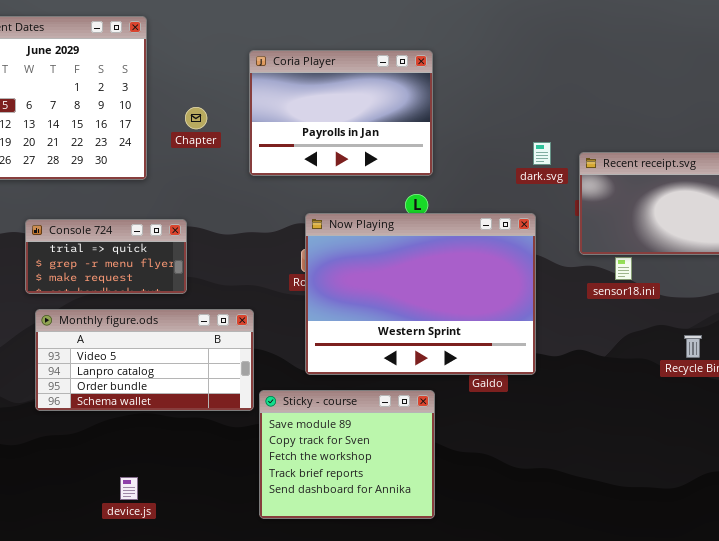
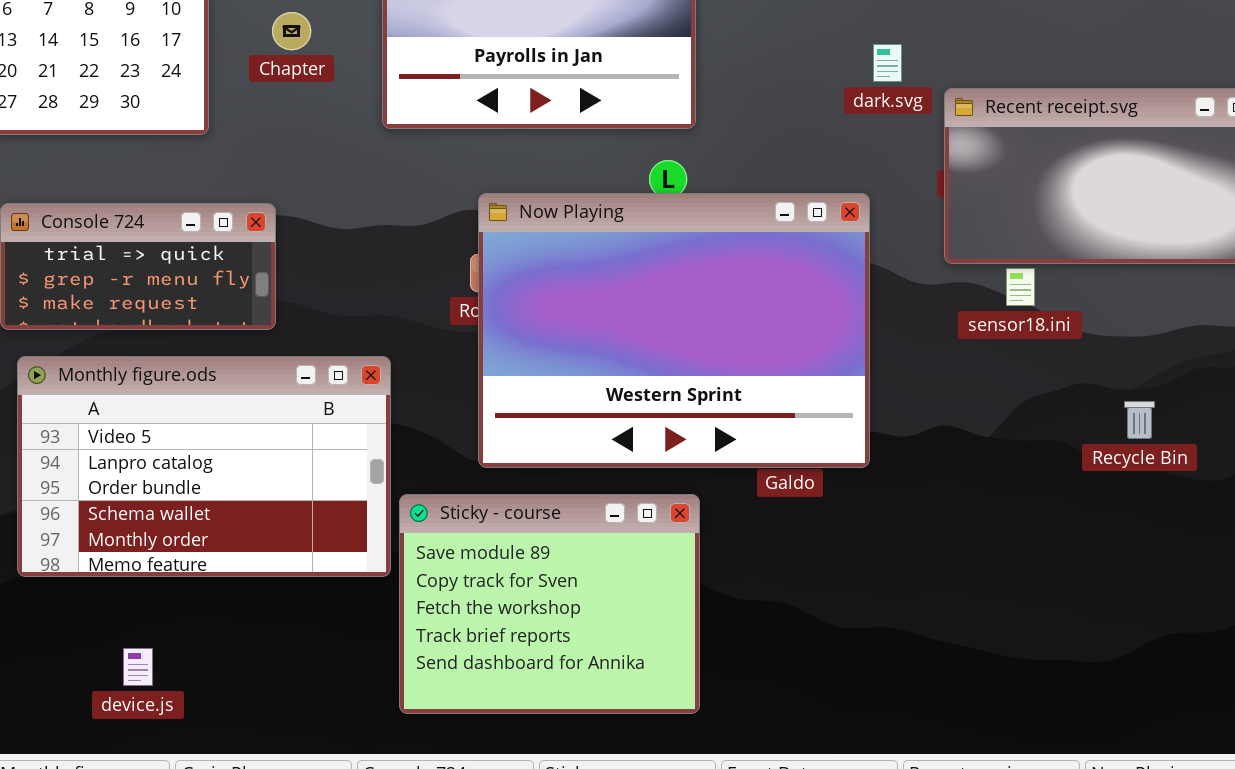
dark.svg: [533,142,551,165] -> [873,44,902,82], moved
Monthly figure.ods: [35,309,254,411] -> [17,356,391,577], resized
device.js: [120,477,138,500] -> [123,648,153,686], moved

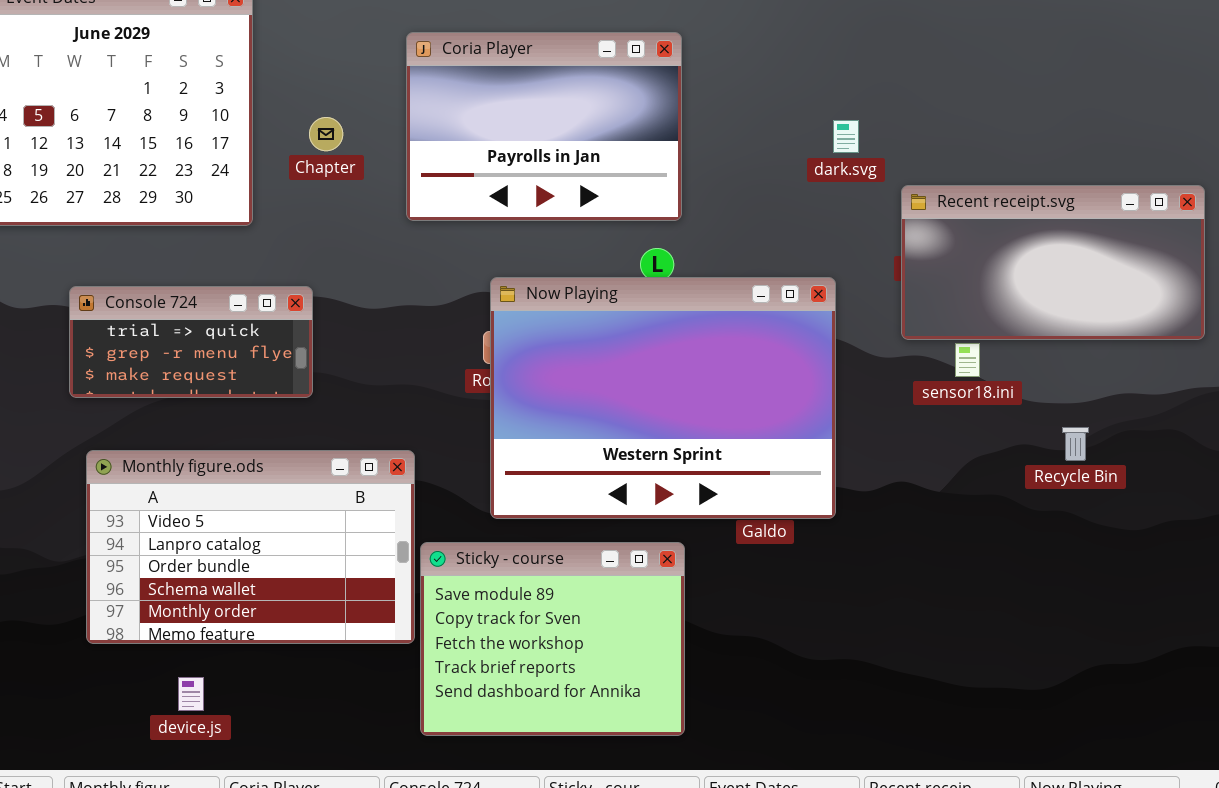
dark.svg: [873,44,902,82] -> [833,120,859,153], moved
Monthly figure.ods: [17,356,391,577] -> [86,450,415,644], moved
Recycle Bin: [1124,401,1155,439] -> [1062,427,1089,461], moved

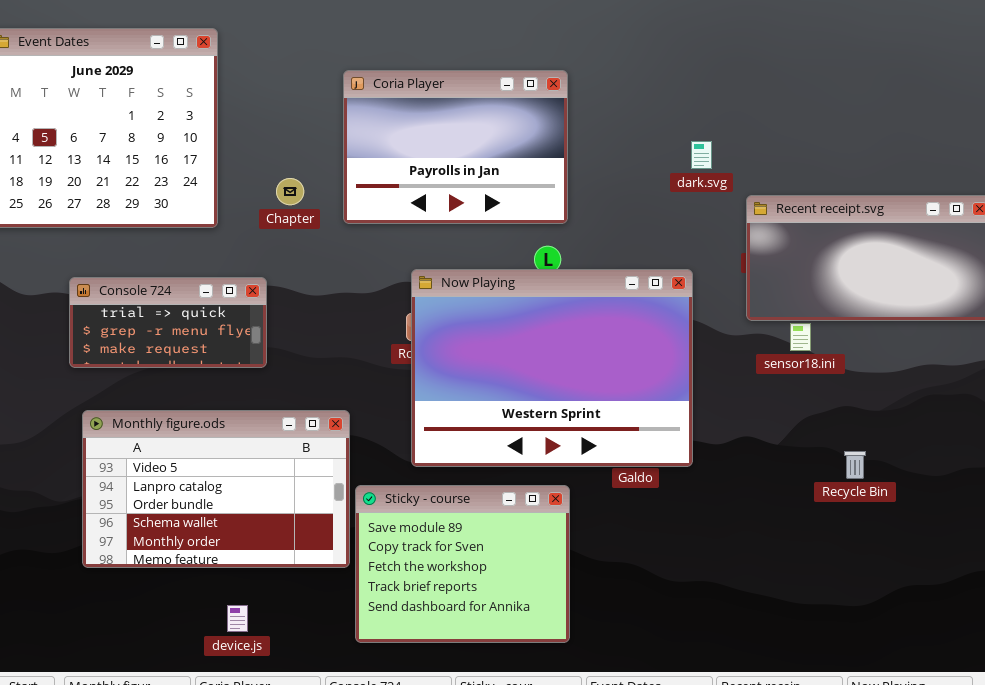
Chapter: [309,117,343,151] -> [276,178,304,205], moved
Recycle Bin: [1062,427,1089,461] -> [844,451,866,479], moved
device.js: [178,677,204,711] -> [227,605,248,632], moved

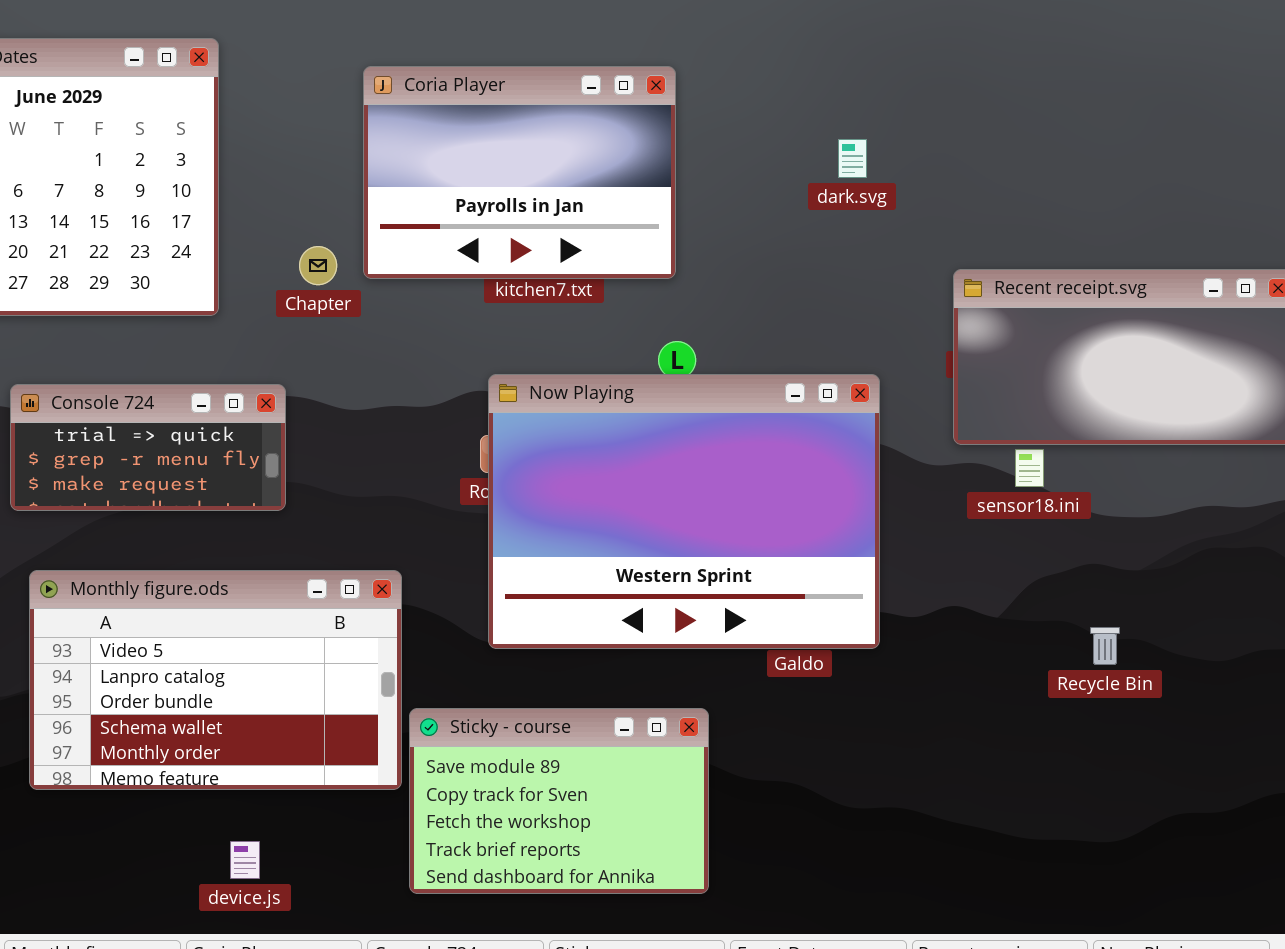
Coria Player: [343,70,568,224] -> [363,66,676,279], moved
dark.svg: [691,141,712,169] -> [838,139,867,178], moved
Sticky - course: [355,485,570,643] -> [409,708,709,894], resized

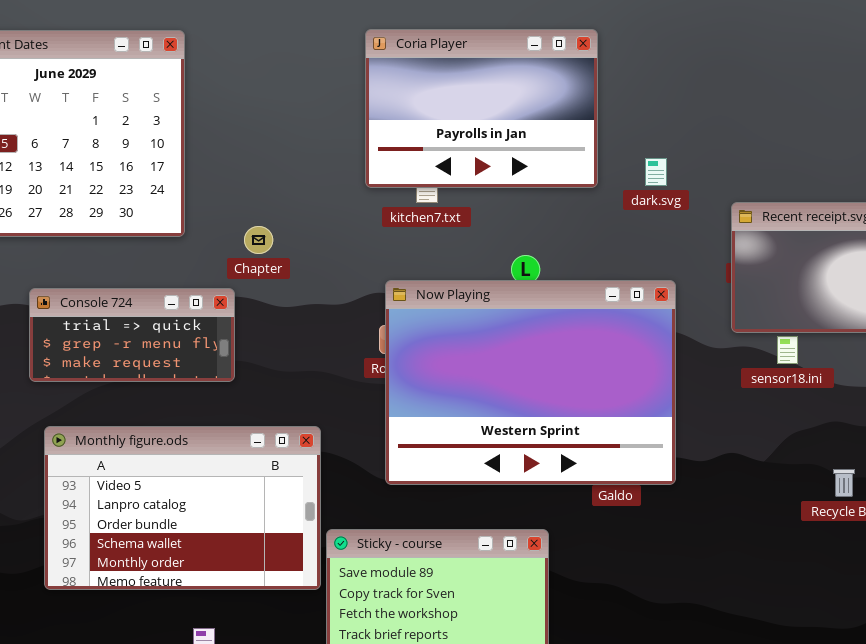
Coria Player: [363,66,676,279] -> [365,29,598,188], moved
dark.svg: [838,139,867,178] -> [645,158,667,186], moved
Chapter: [299,246,337,285] -> [244,226,273,254], moved

